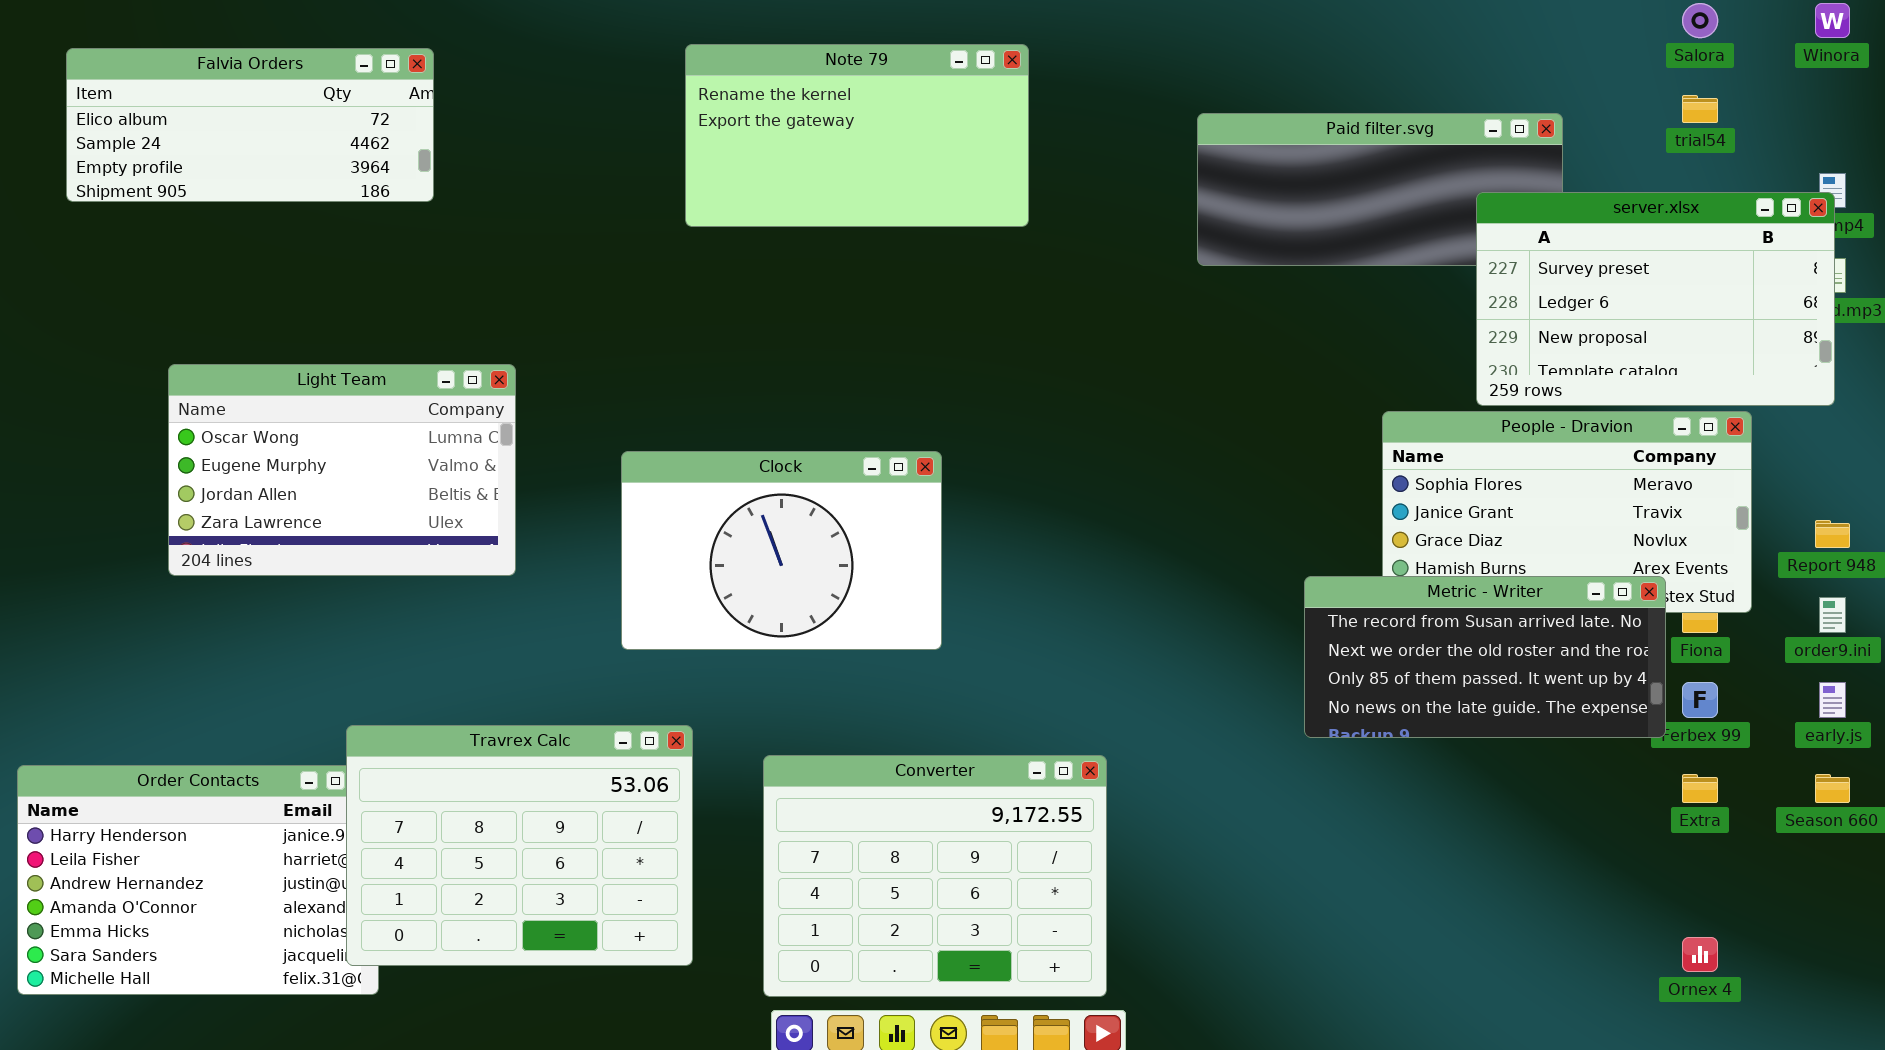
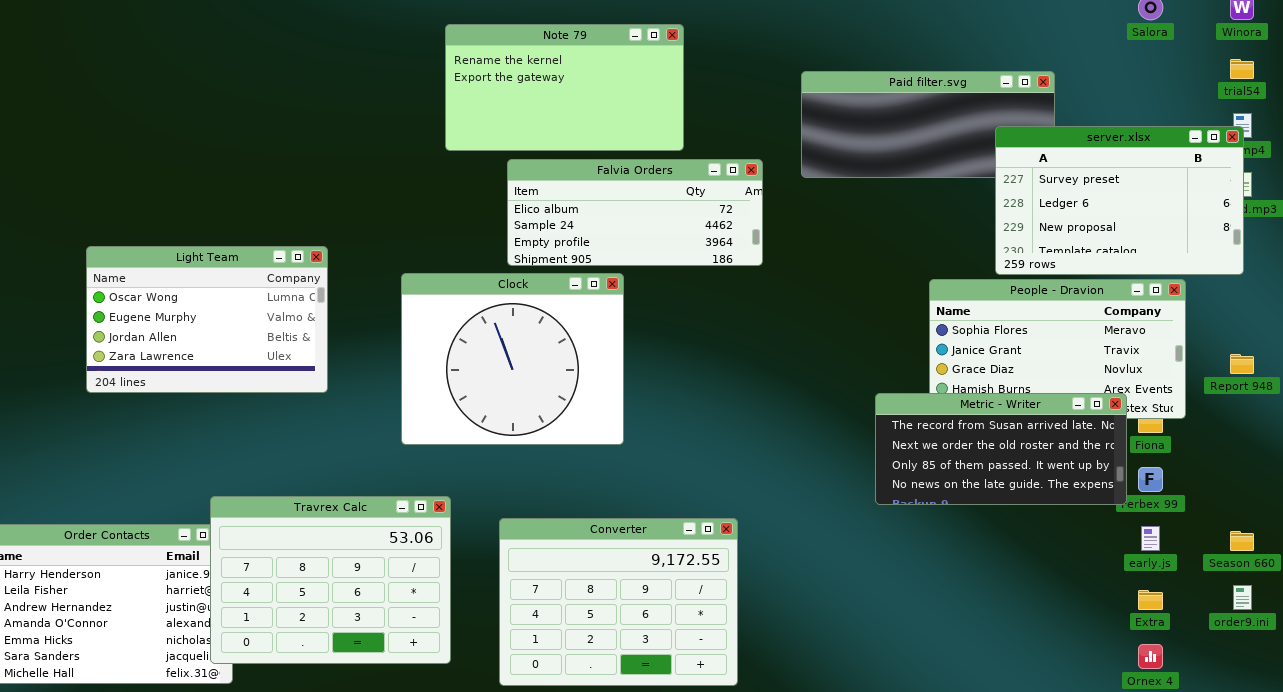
Falvia Orders: [66,48,434,202] -> [507,159,763,266], moved
trial54: [1682,95,1718,123] -> [1230,59,1254,79], moved
Clock: [621,451,942,650] -> [401,273,624,445], resized
order9.ini: [1819,597,1846,633] -> [1233,585,1252,610], moved
early.js: [1819,682,1846,718] -> [1141,526,1160,551], moved
Extra: [1682,774,1718,803] -> [1138,590,1163,610], moved

